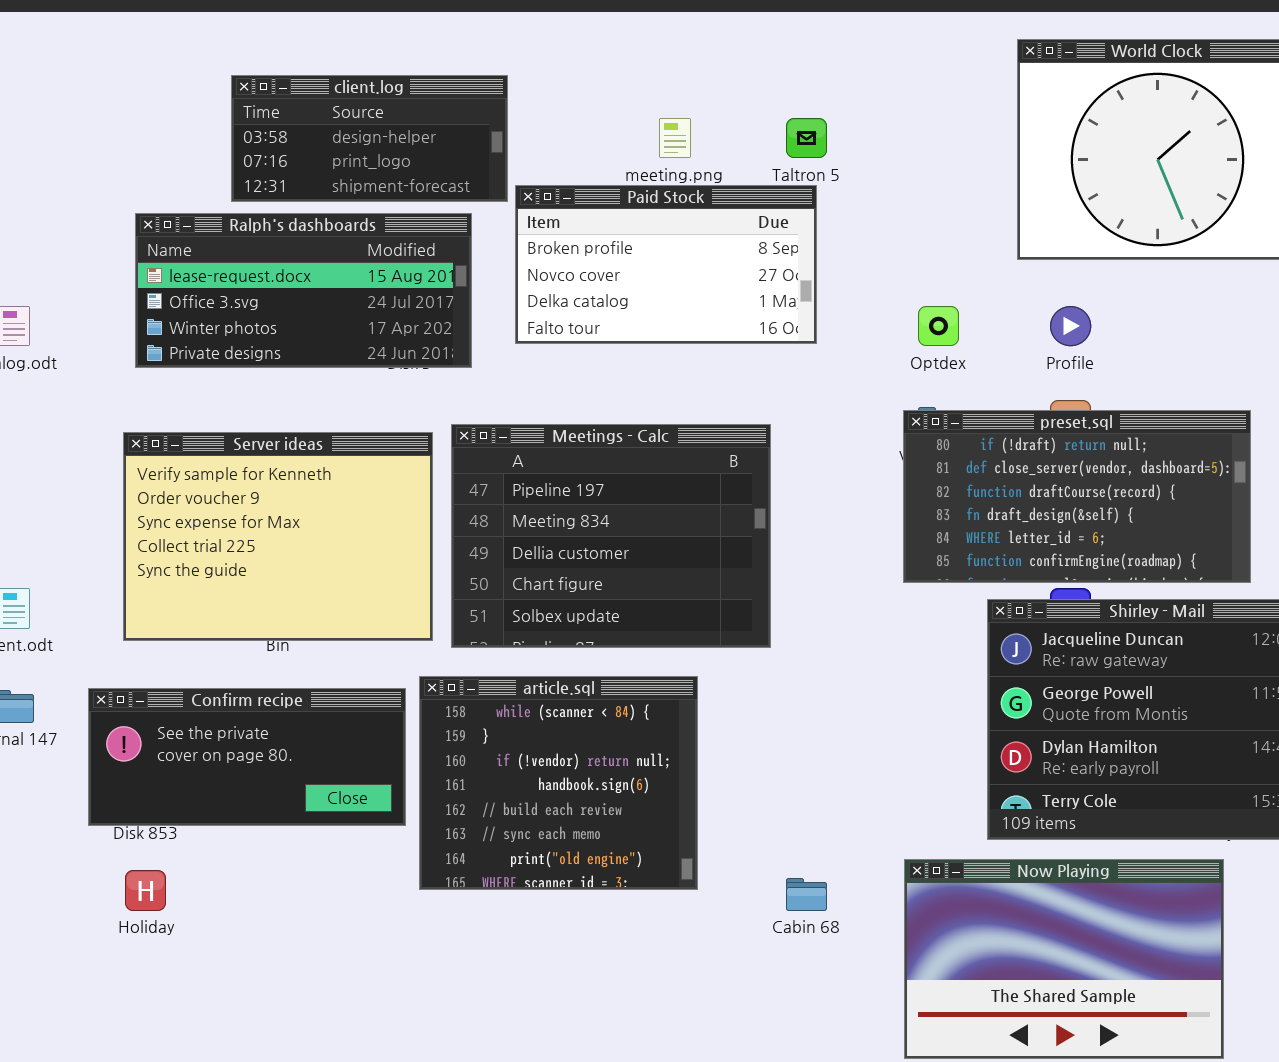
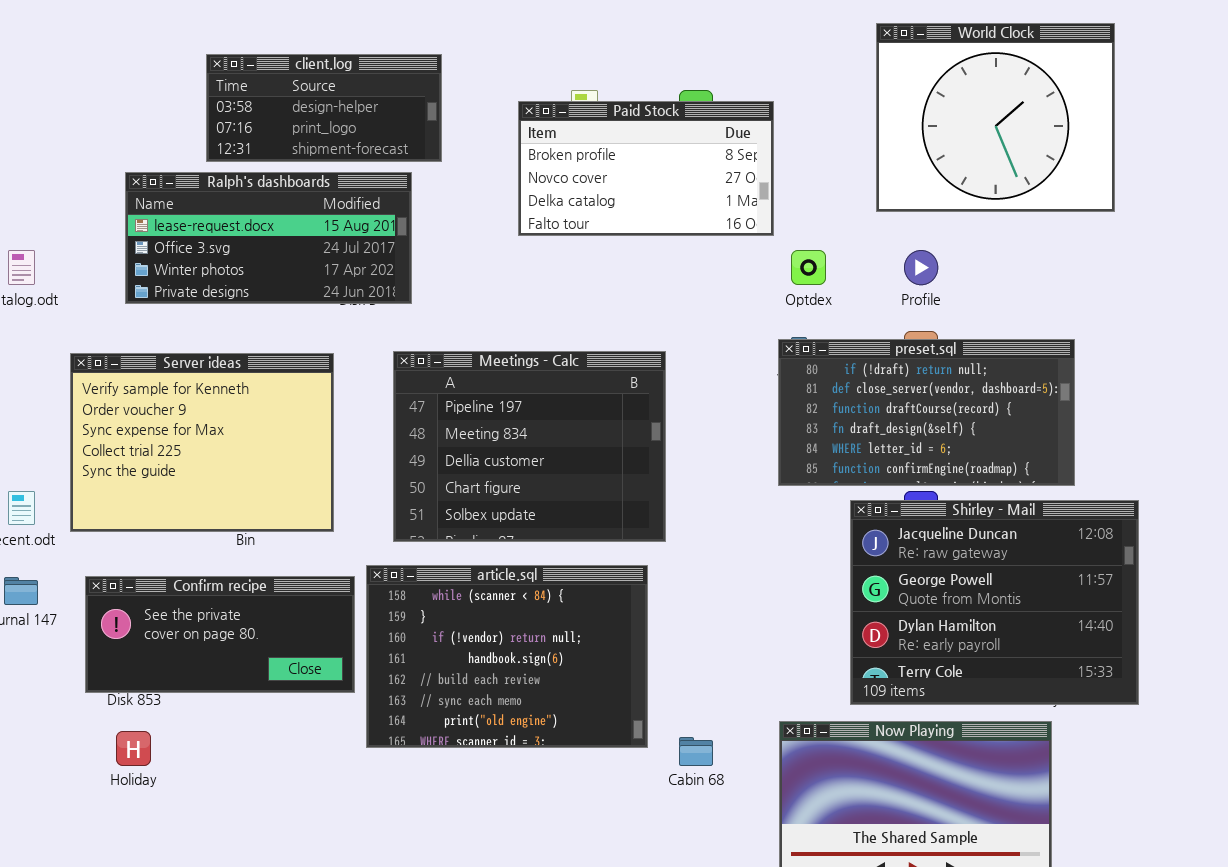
Paid Stock: [515,185,817,344] -> [518,101,774,236], moved
Server ideas: [123,432,433,641] -> [70,353,334,532], moved
article.sql: [419,676,698,890] -> [366,565,648,748], resized

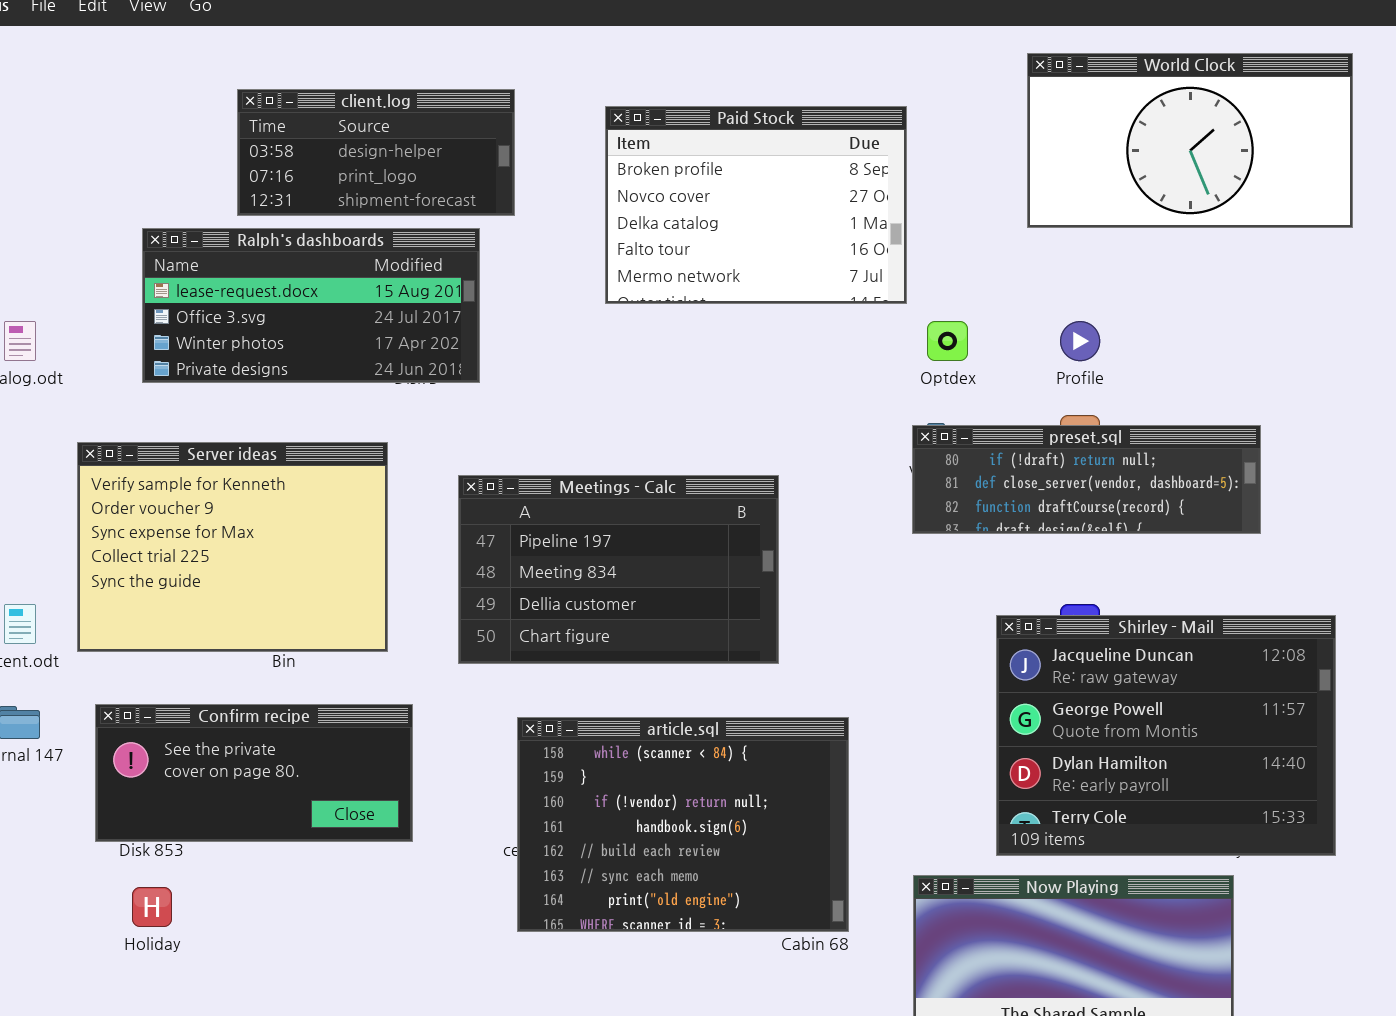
World Clock: [876,23,1115,212] -> [1027,53,1353,228], resized
Paid Stock: [518,101,774,236] -> [605,106,907,304], resized
preset.sql: [778,339,1075,486] -> [912,425,1261,534], resized
Meetings - Calc: [393,351,666,542] -> [458,475,779,664], resized
article.sql: [366,565,648,748] -> [517,717,849,932], moved

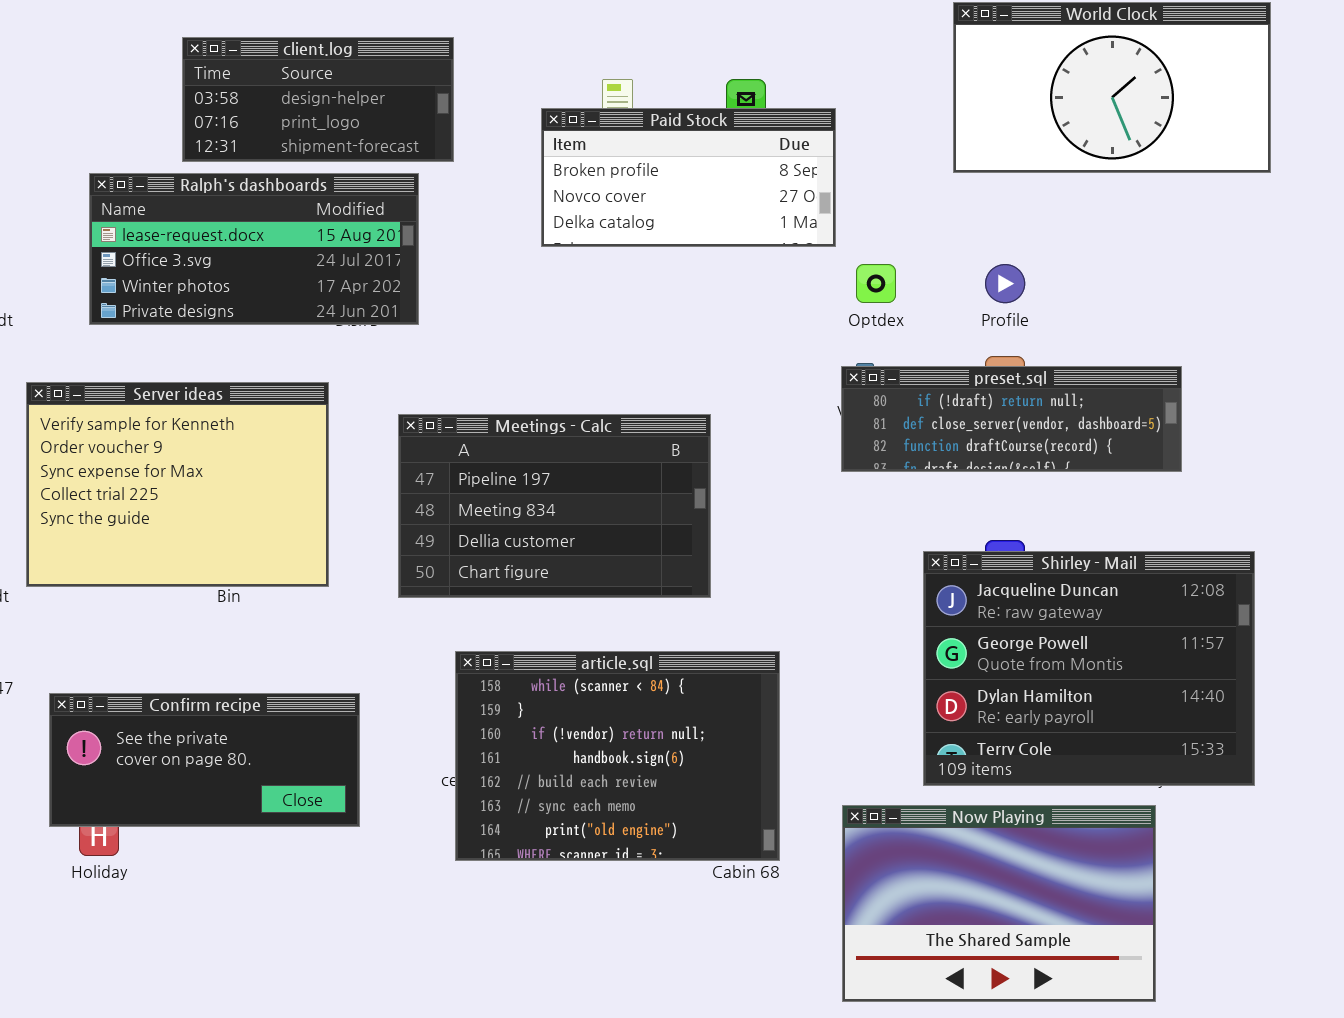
Paid Stock: [605,106,907,304] -> [541,108,836,247], resized
Confirm recipe: [95,704,413,842] -> [49,693,360,827], moved

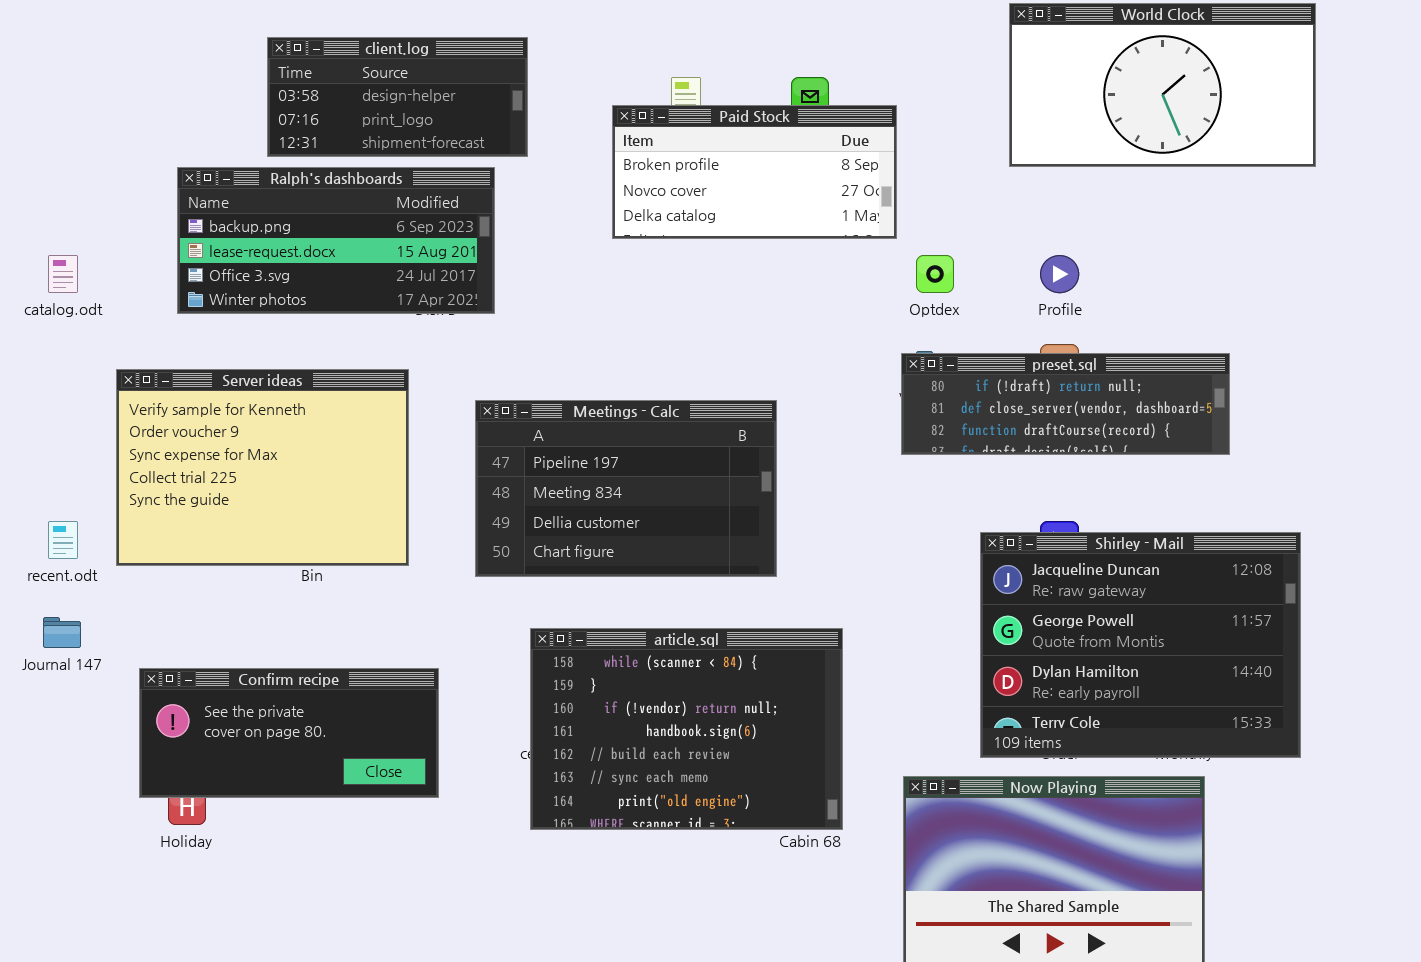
Ralph's dashboards: [89,173,419,325] -> [177,167,495,314], scrolled up 1 row

